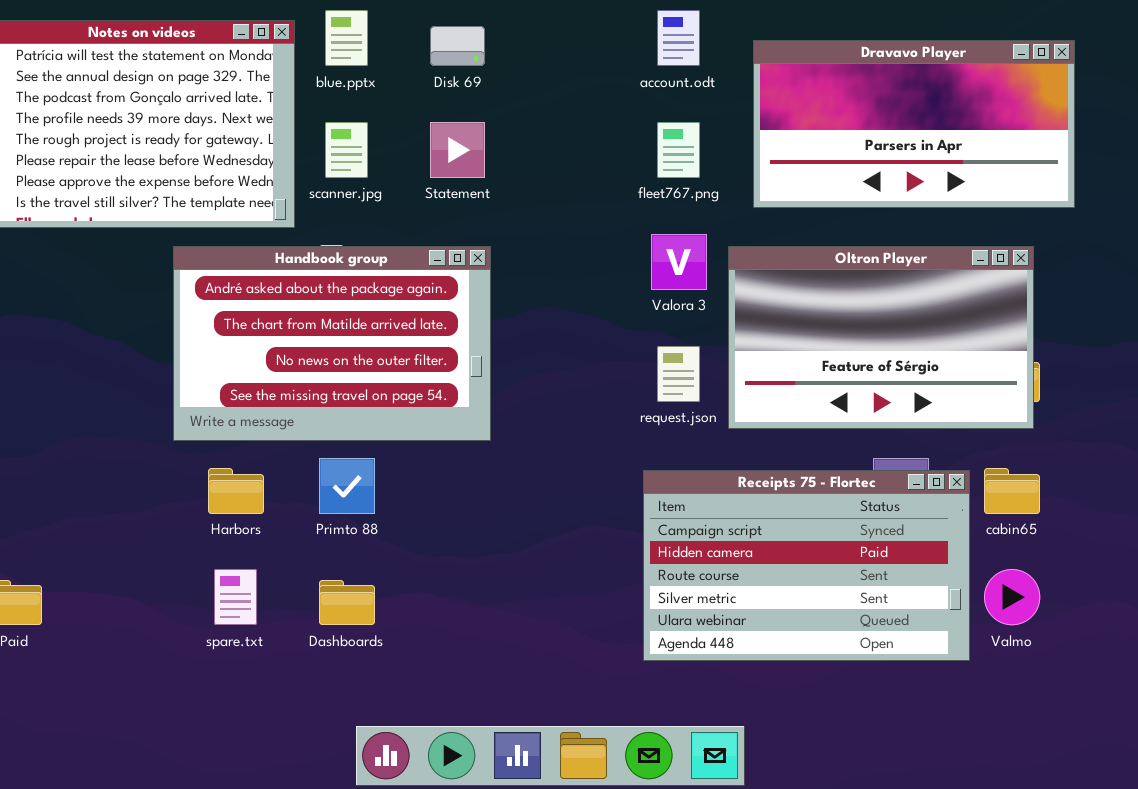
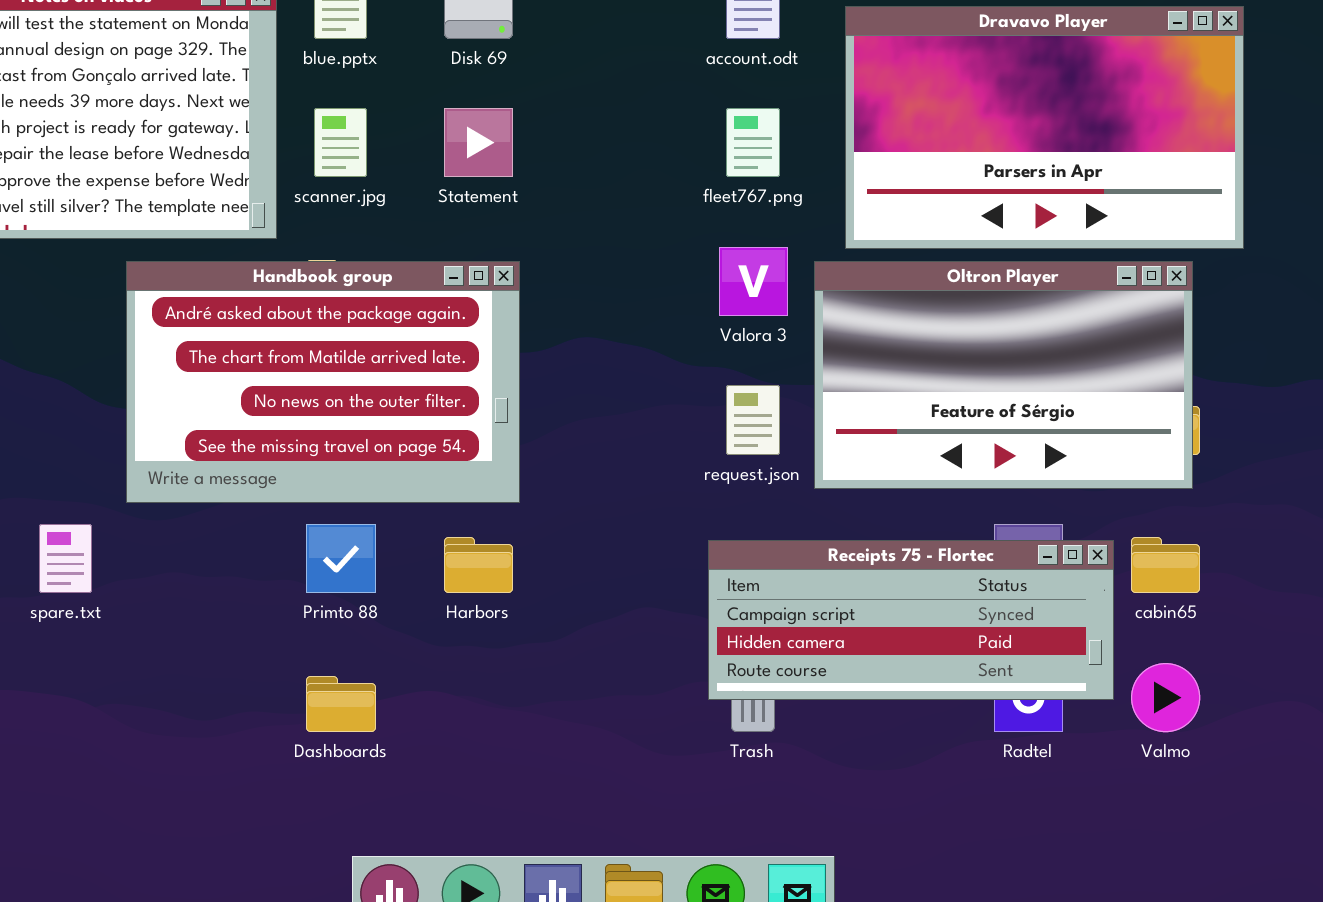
Dravavo Player: [753,40,1075,208] -> [845,6,1244,249], resized
Harbors: [208,468,264,514] -> [444,537,513,593], moved
Receipts 75 - Flortec: [643,470,970,661] -> [708,540,1114,700], resized
spare.txt: [214,569,257,625] -> [39,524,92,593], moved

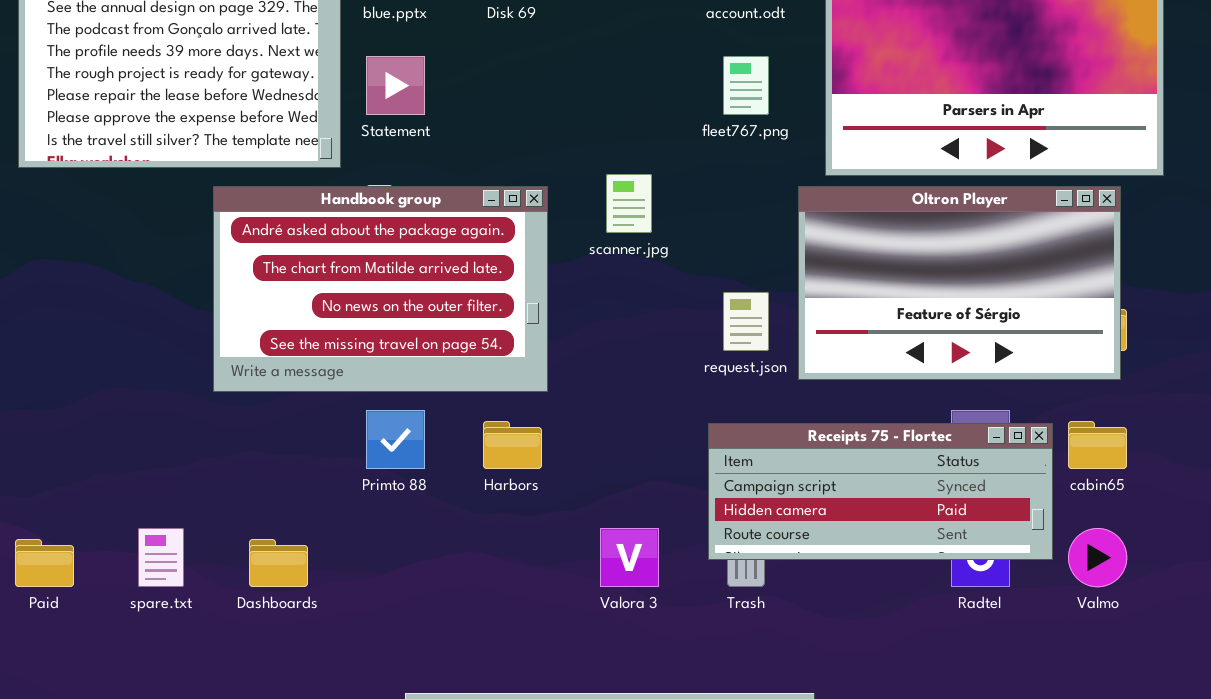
scanner.jpg: [314,108,367,177] -> [606,174,652,233], moved
Statement: [444,108,513,177] -> [366,56,425,115], moved
Valora 3: [719,247,788,316] -> [600,528,659,587], moved
spare.txt: [39,524,92,593] -> [138,528,184,587], moved
Dashboards: [306,676,376,732] -> [249,539,308,587], moved

